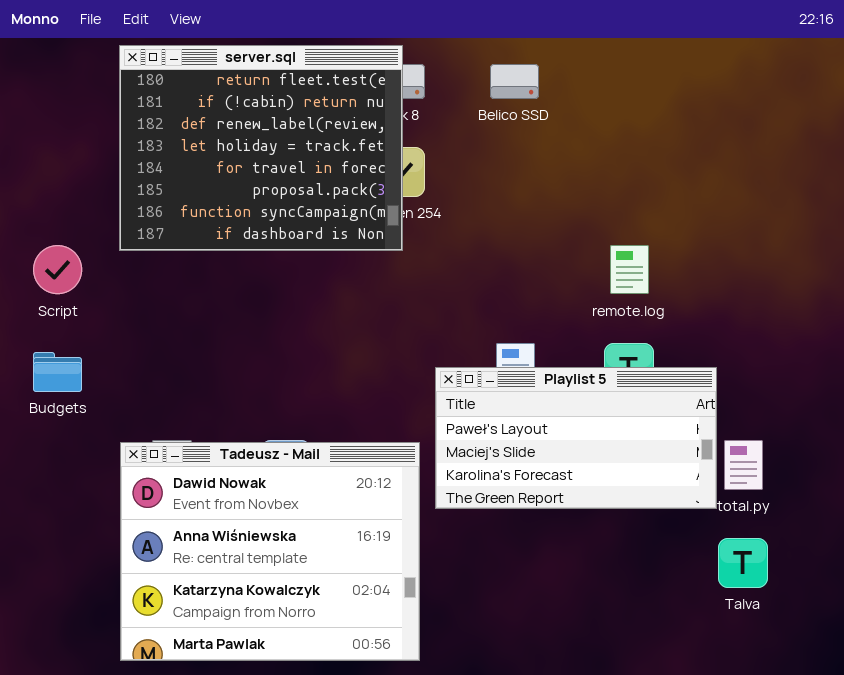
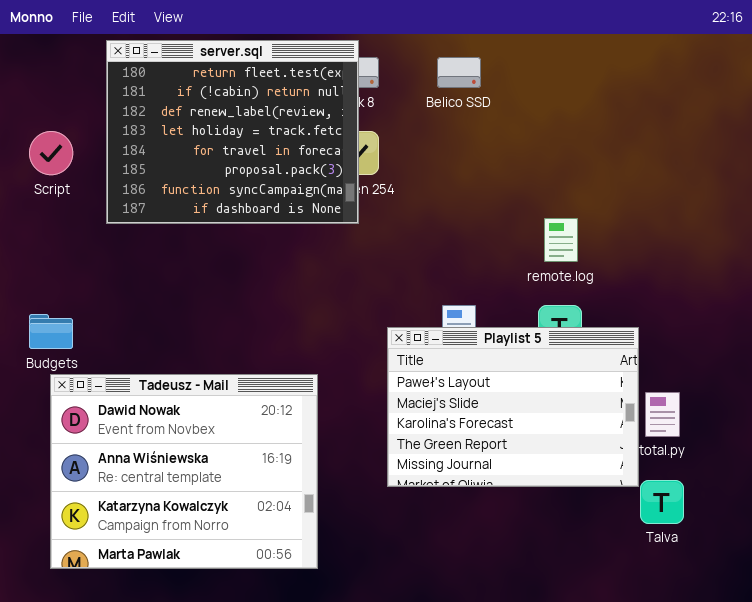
Script: [33,245,82,294] -> [29,131,73,175], moved
Playlist 5: [435,367,717,509] -> [387,327,639,487], resized
Tadeusz - Mail: [120,442,420,661] -> [50,374,318,569], moved

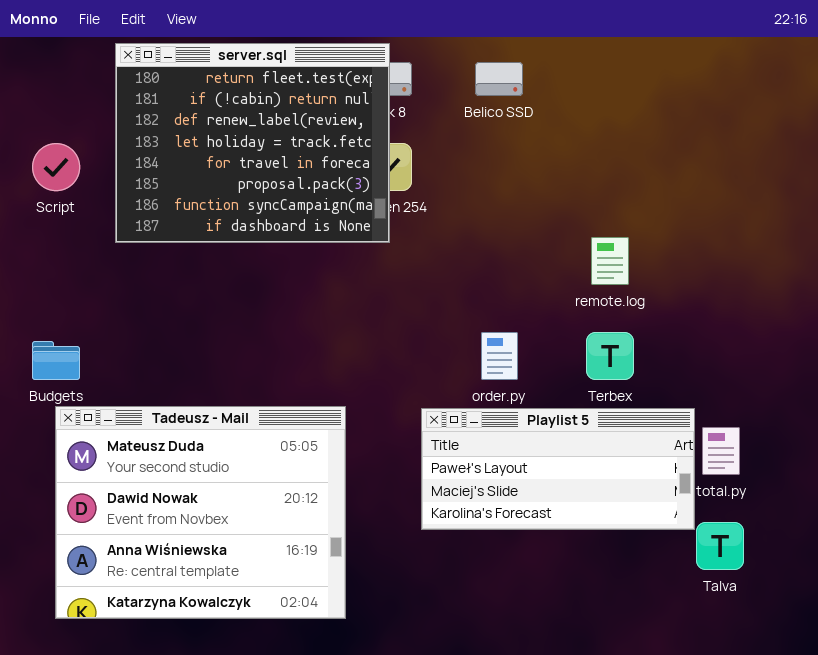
Playlist 5: [387,327,639,487] -> [421,408,695,530], resized
Tadeusz - Mail: [50,374,318,569] -> [55,406,346,619], scrolled up 1 row

